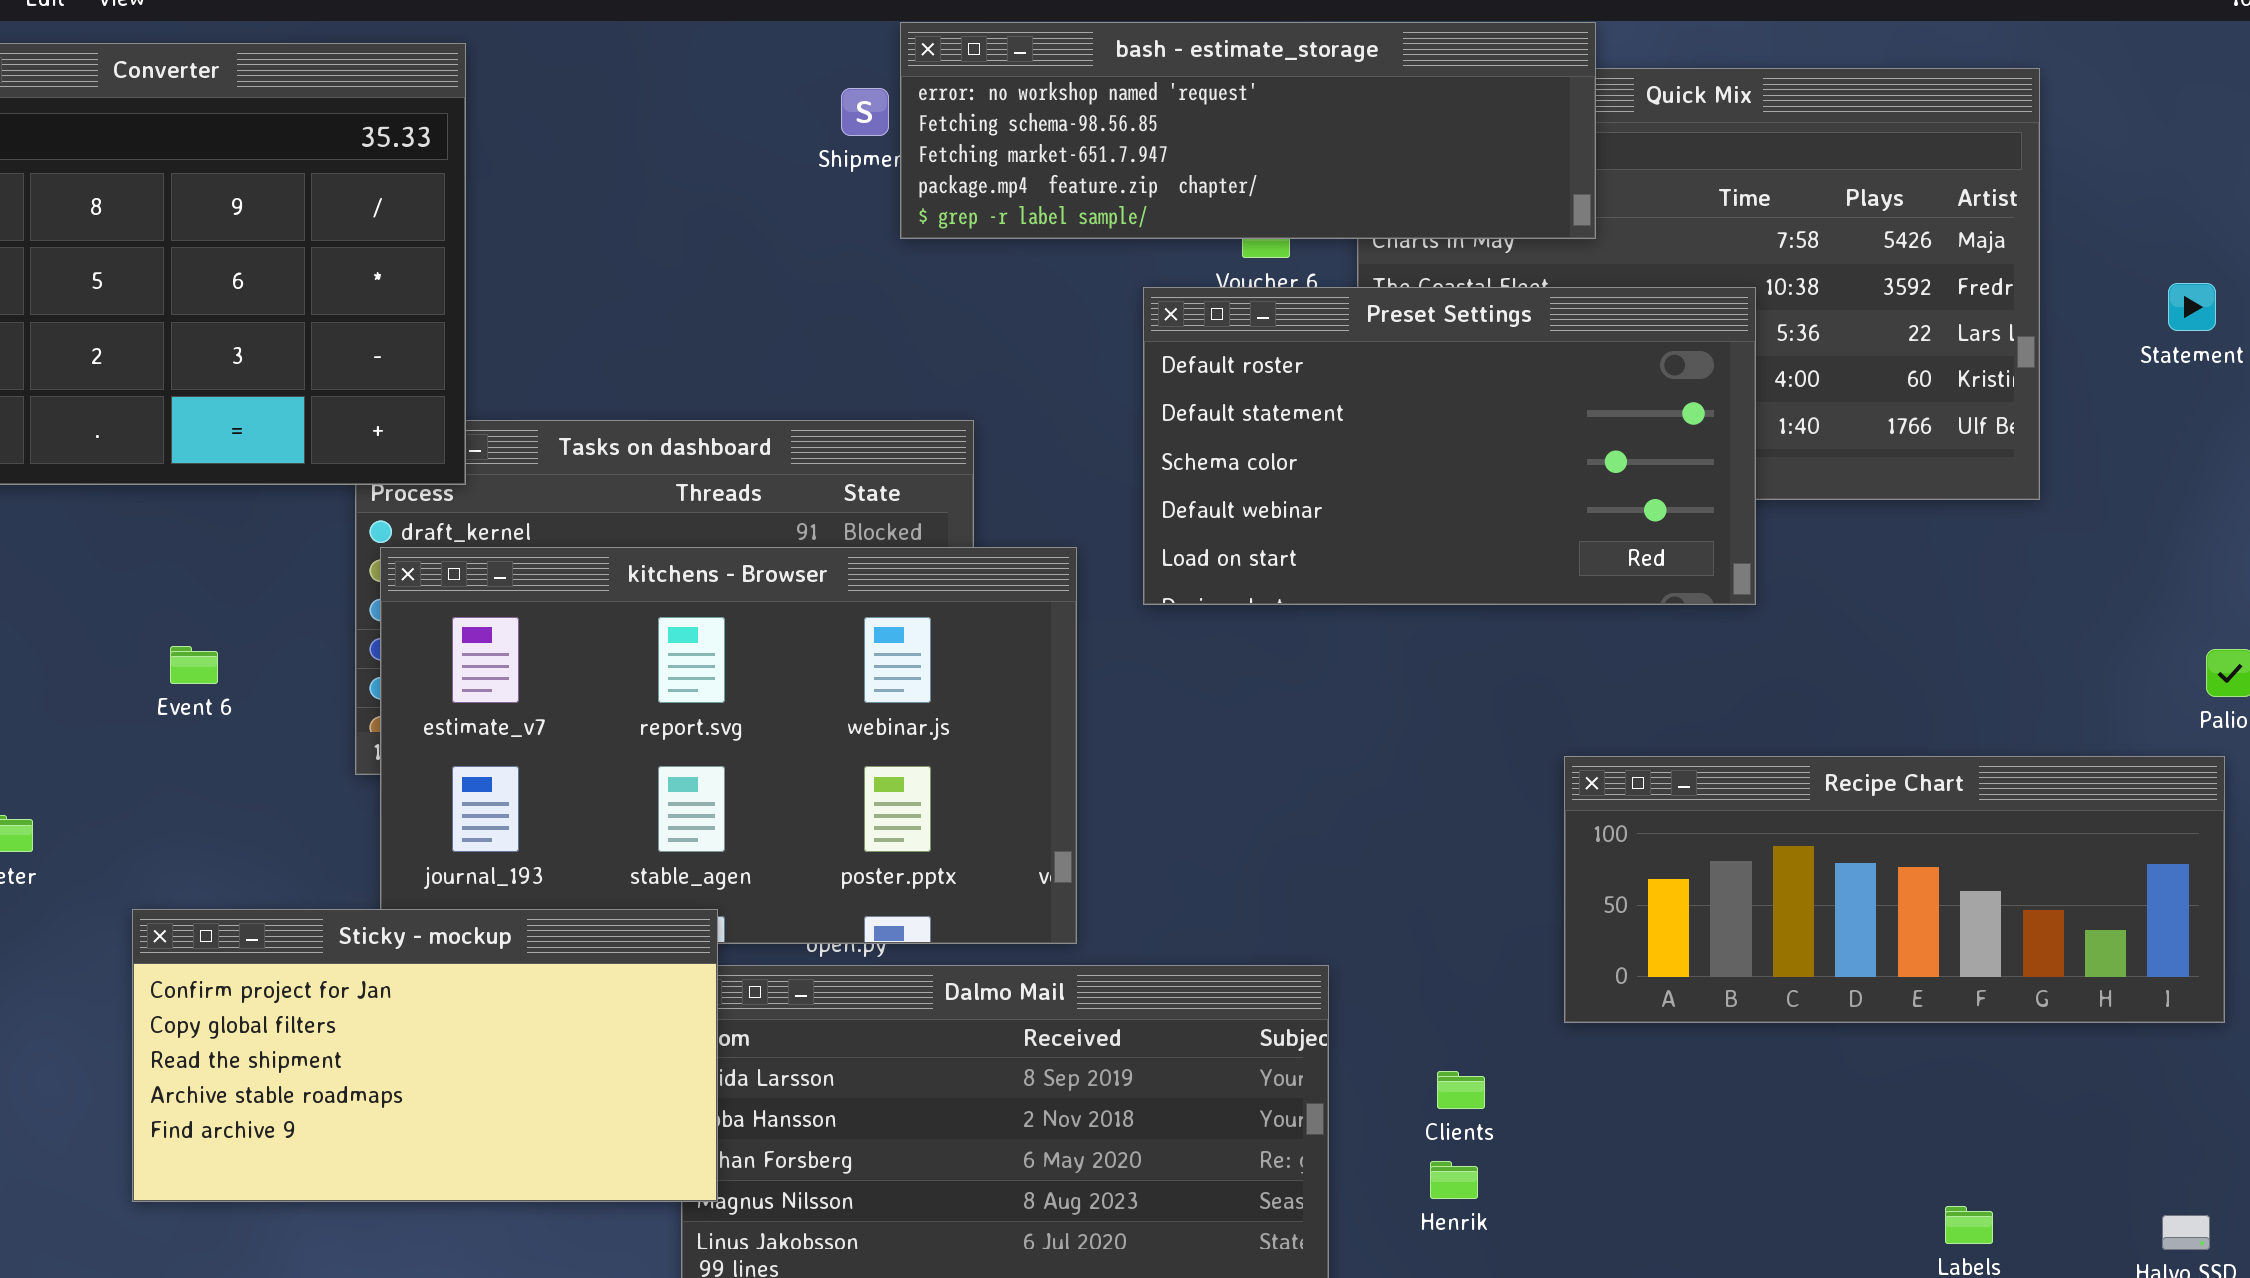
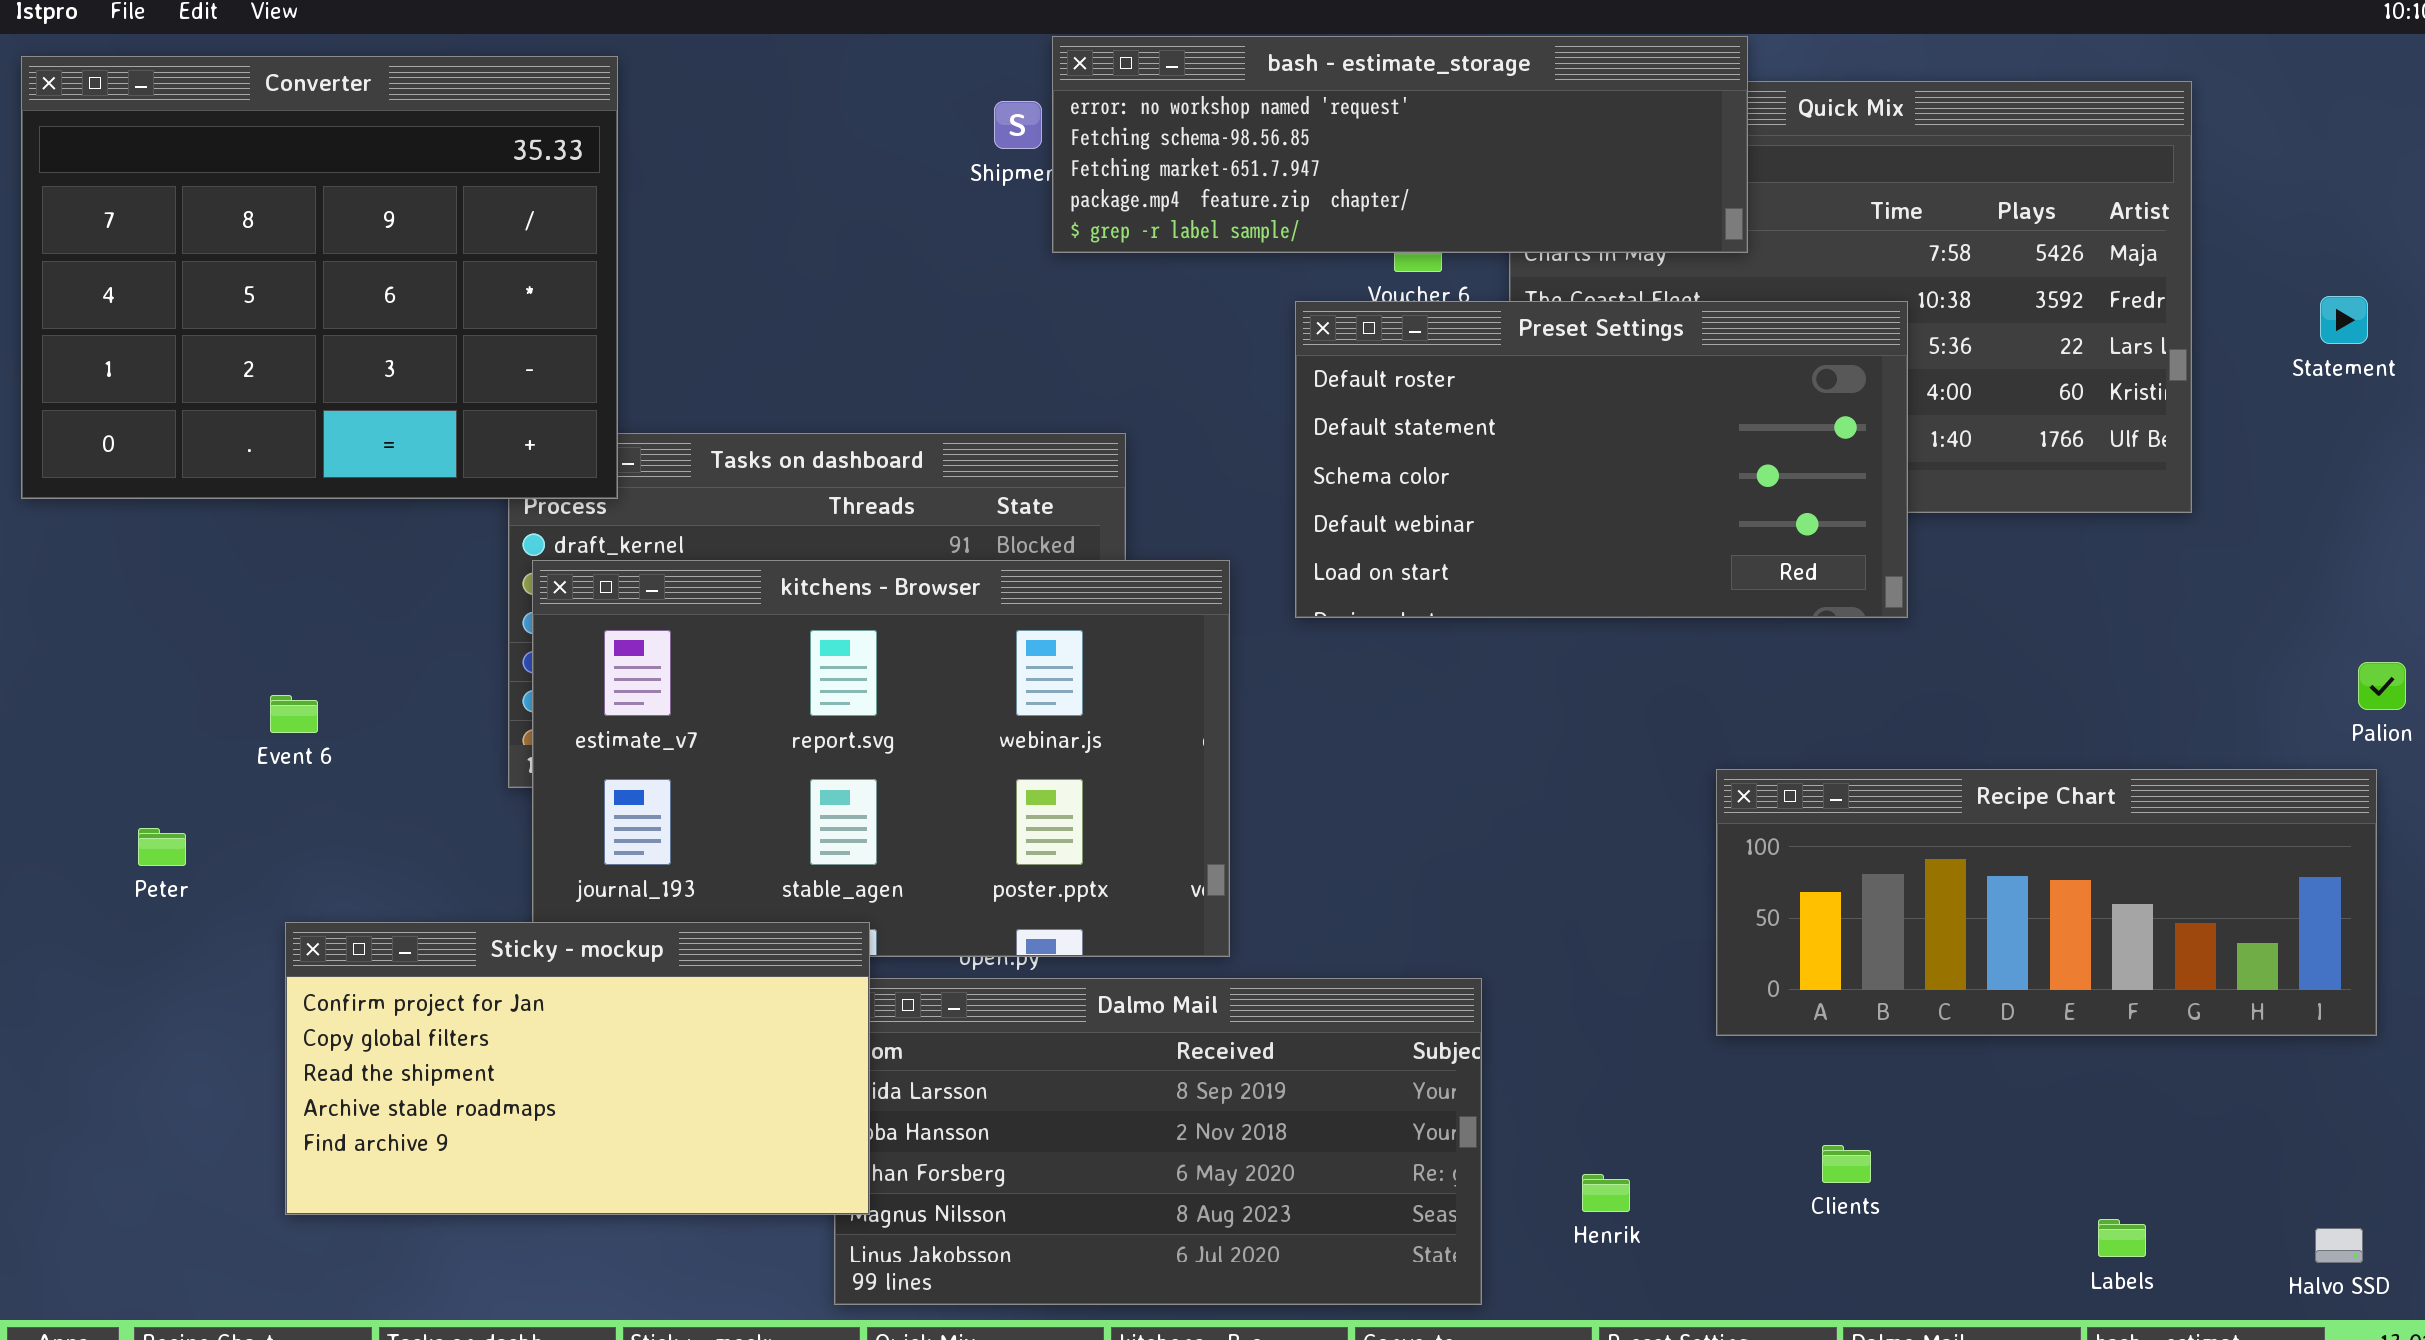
Event 6: [170,646,218,684] -> [270,695,318,733], moved
Clients: [1437,1071,1485,1109] -> [1822,1145,1871,1183], moved

